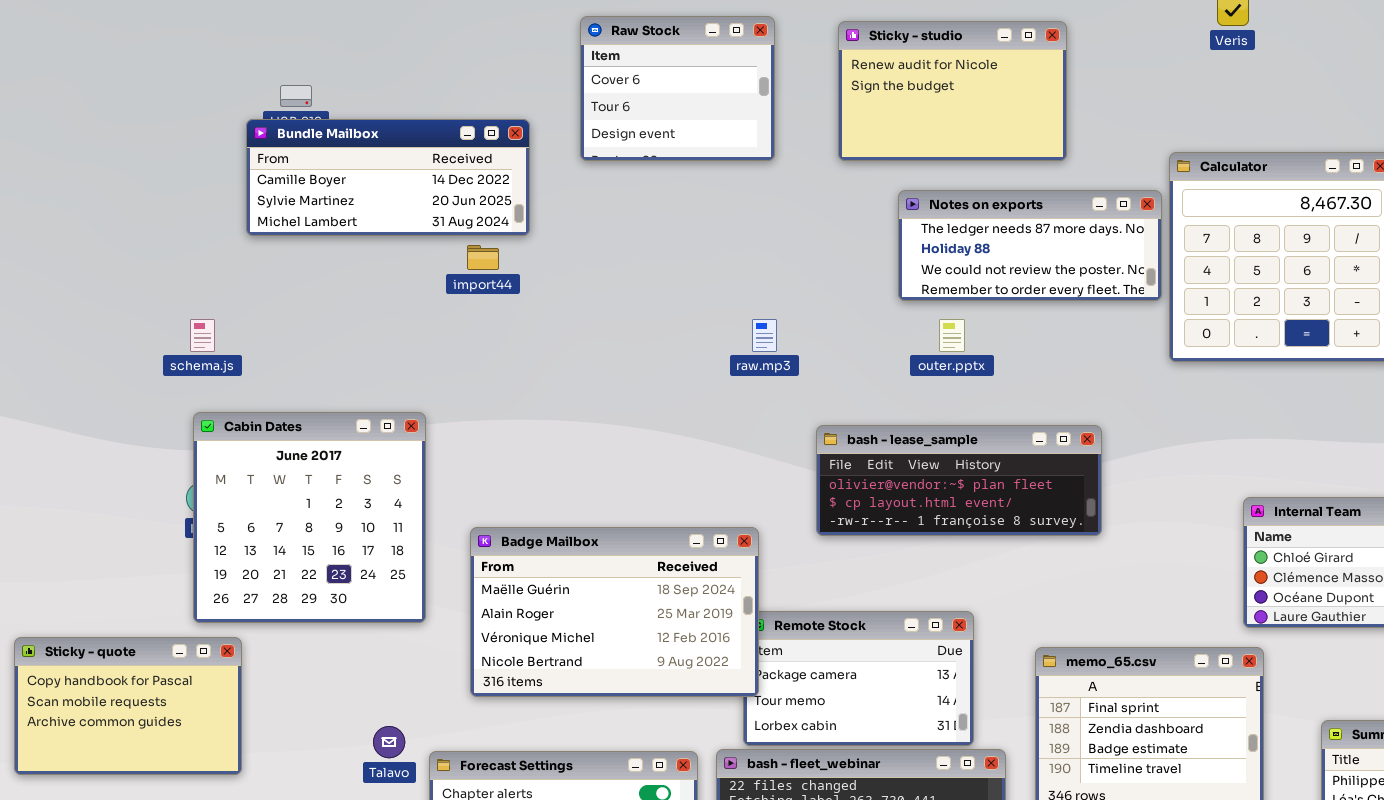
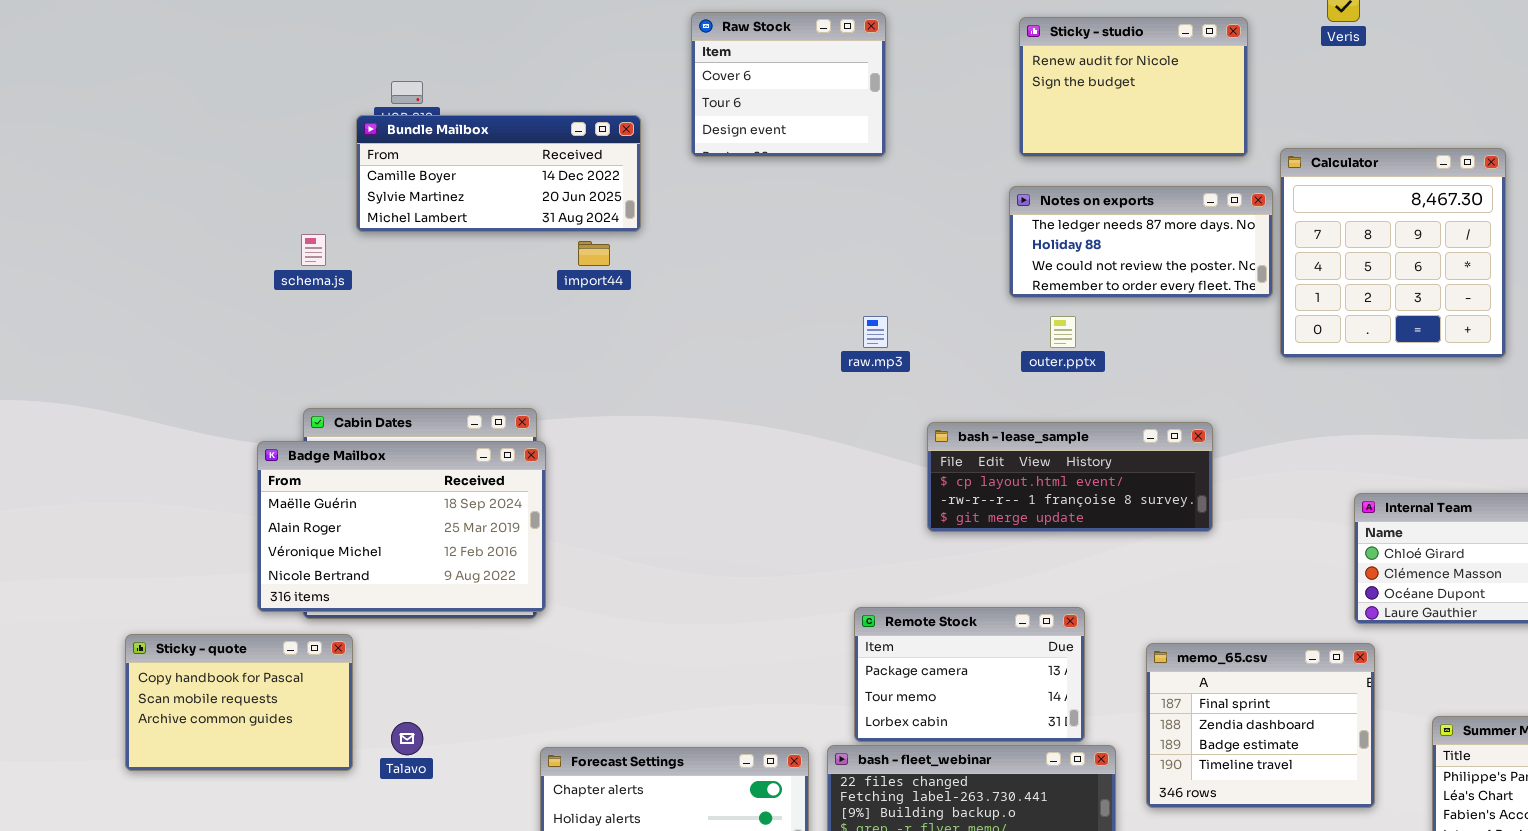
Sticky - studio: [838,21,1067,161] -> [1019,17,1248,157], moved
schema.js: [190,319,215,352] -> [301,234,326,266], moved
bash - lease_sample: [816,425,1102,536] -> [927,422,1213,532], scrolled down 1 row
Badge Mailbox: [470,527,759,697] -> [257,441,546,612], moved
Talavo: [373,726,405,758] -> [391,722,423,755], moved

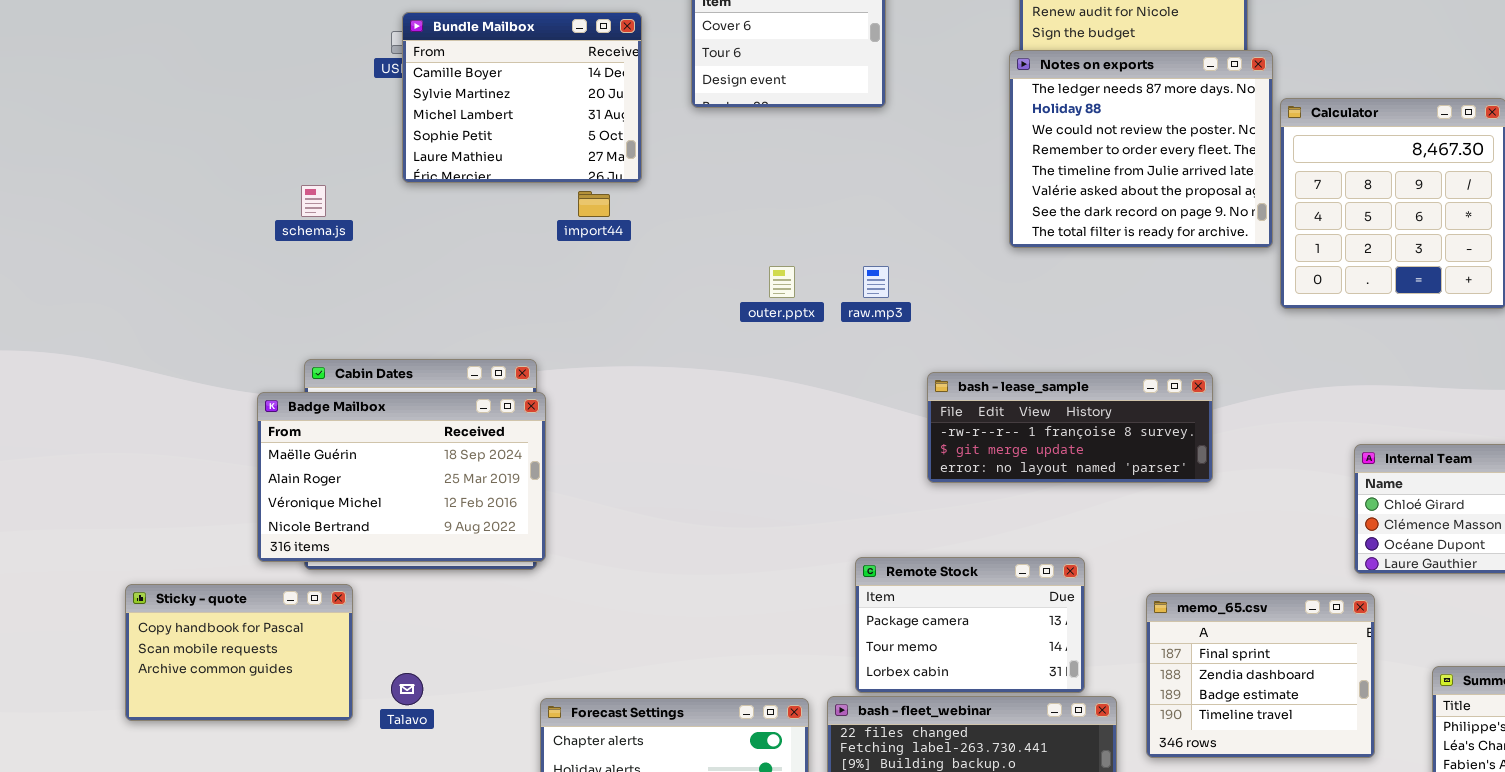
Bundle Mailbox: [356,115,641,232] -> [402,12,642,183], resized
Notes on exports: [1009,186,1273,298] -> [1009,50,1273,248], resized
outer.pptx: [1050,316,1076,348] -> [769,266,795,298], moved
bash - lease_sample: [927,422,1213,532] -> [927,372,1213,483], scrolled down 1 row

